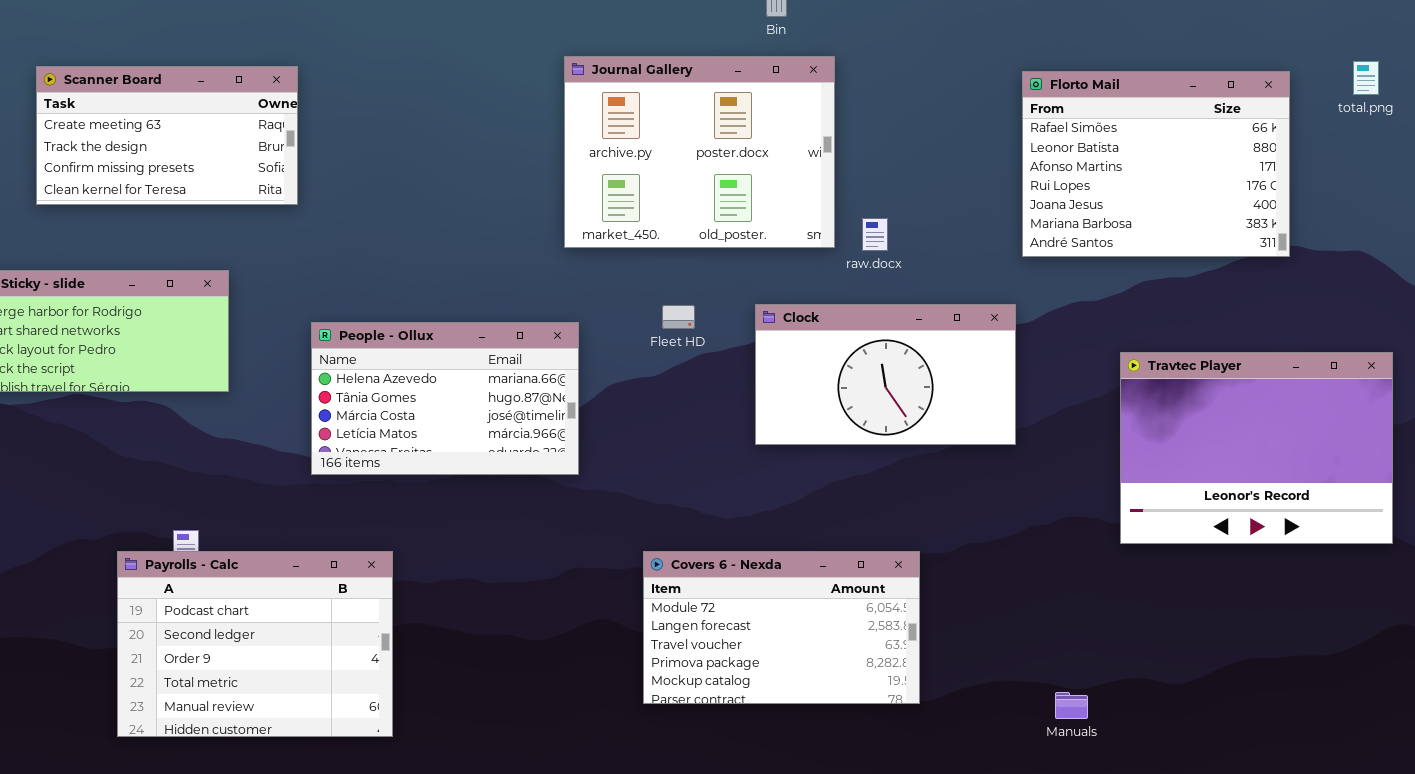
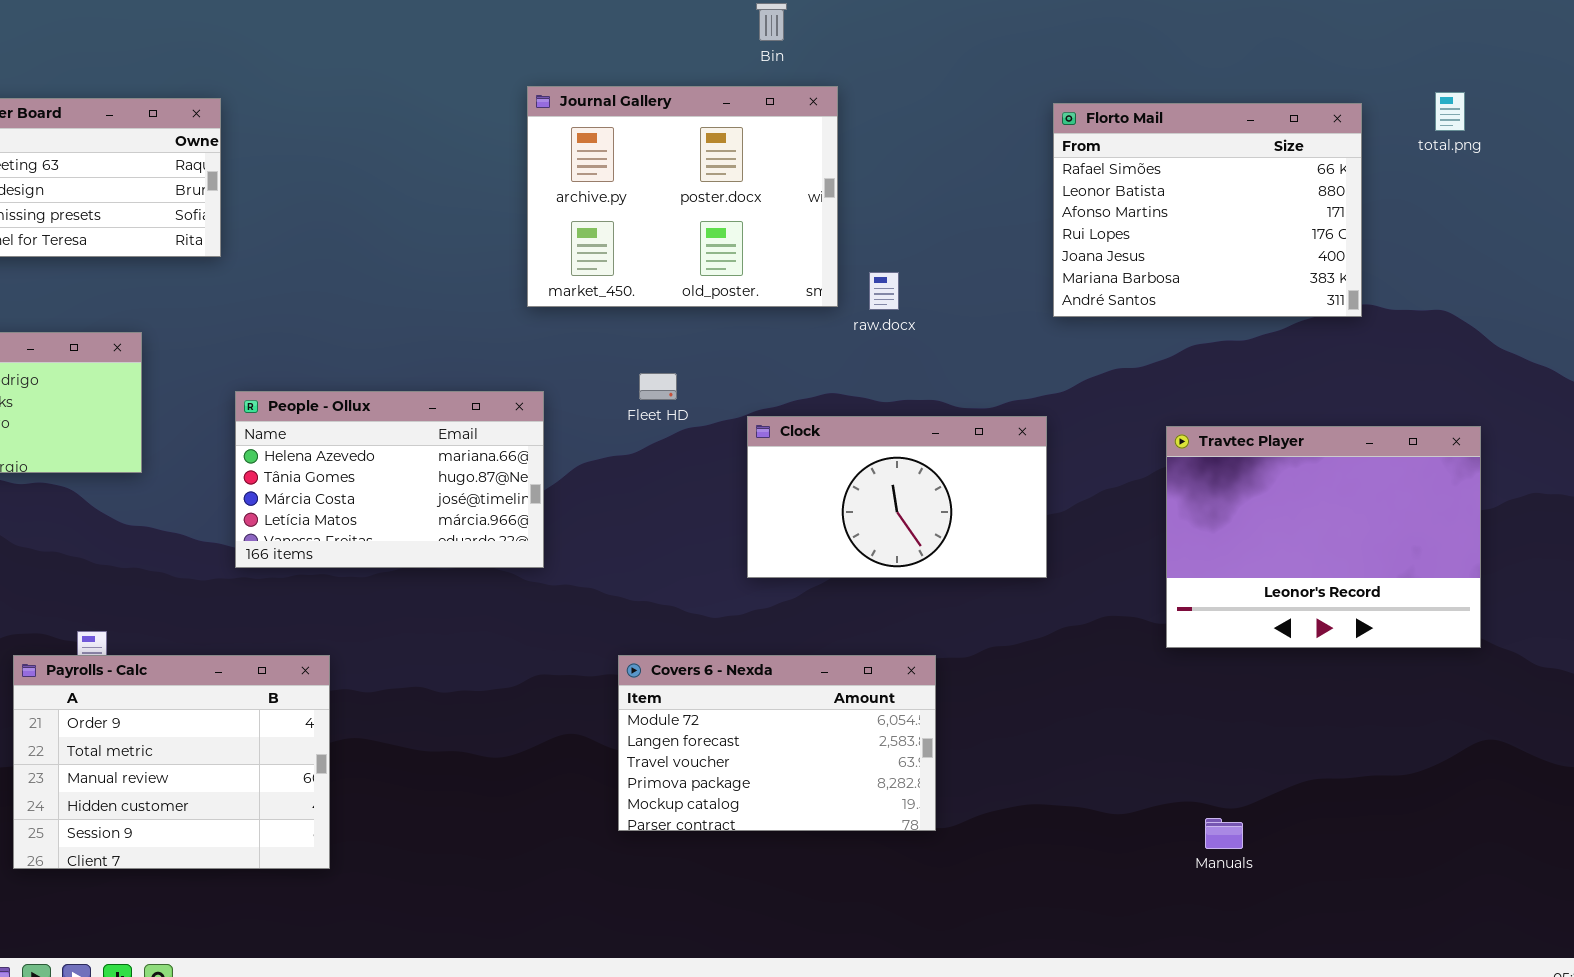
Clock: [755,304,1016,445] -> [747,416,1047,578], moved
Payrolls - Calc: [117,551,393,737] -> [13,655,330,869], scrolled down 2 rows
Manuals: [1055,692,1088,719] -> [1205,818,1243,849], moved

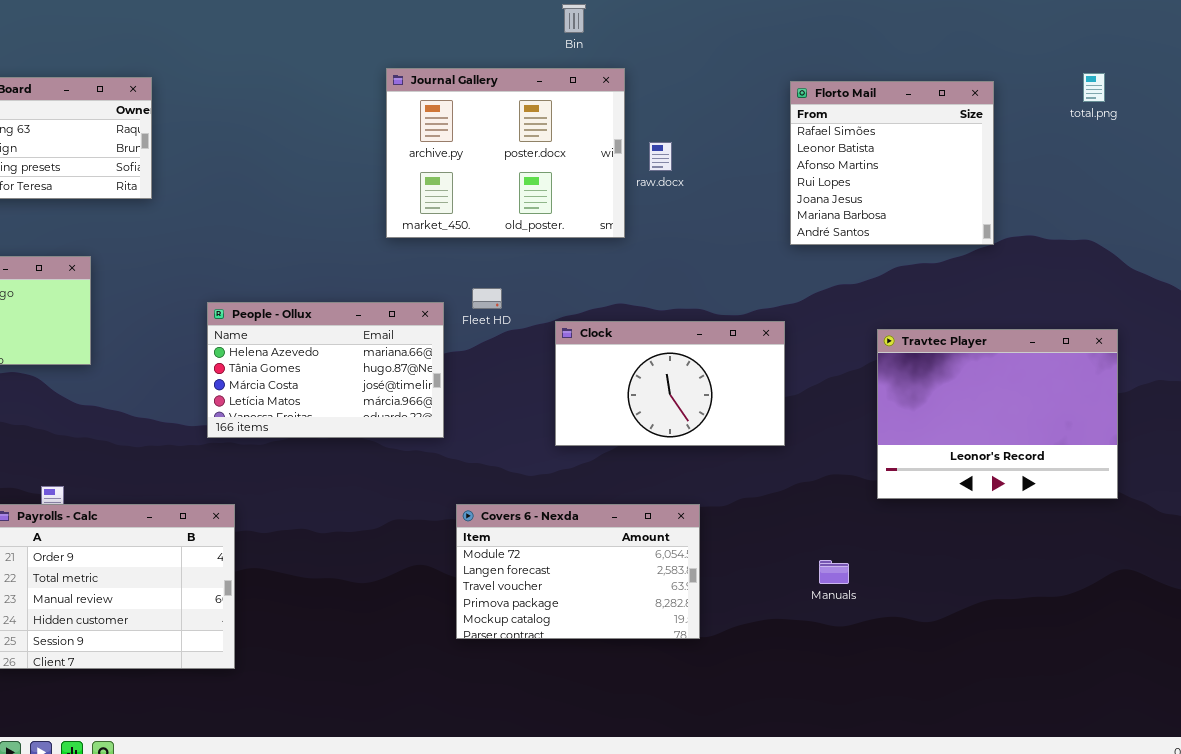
Florto Mail: [1053,103,1362,317] -> [790,81,994,245], resized
raw.docx: [869,272,899,310] -> [649,142,672,171], moved
People - Ollux: [235,391,544,568] -> [207,302,444,438], moved
Manuals: [1205,818,1243,849] -> [819,560,849,584], moved

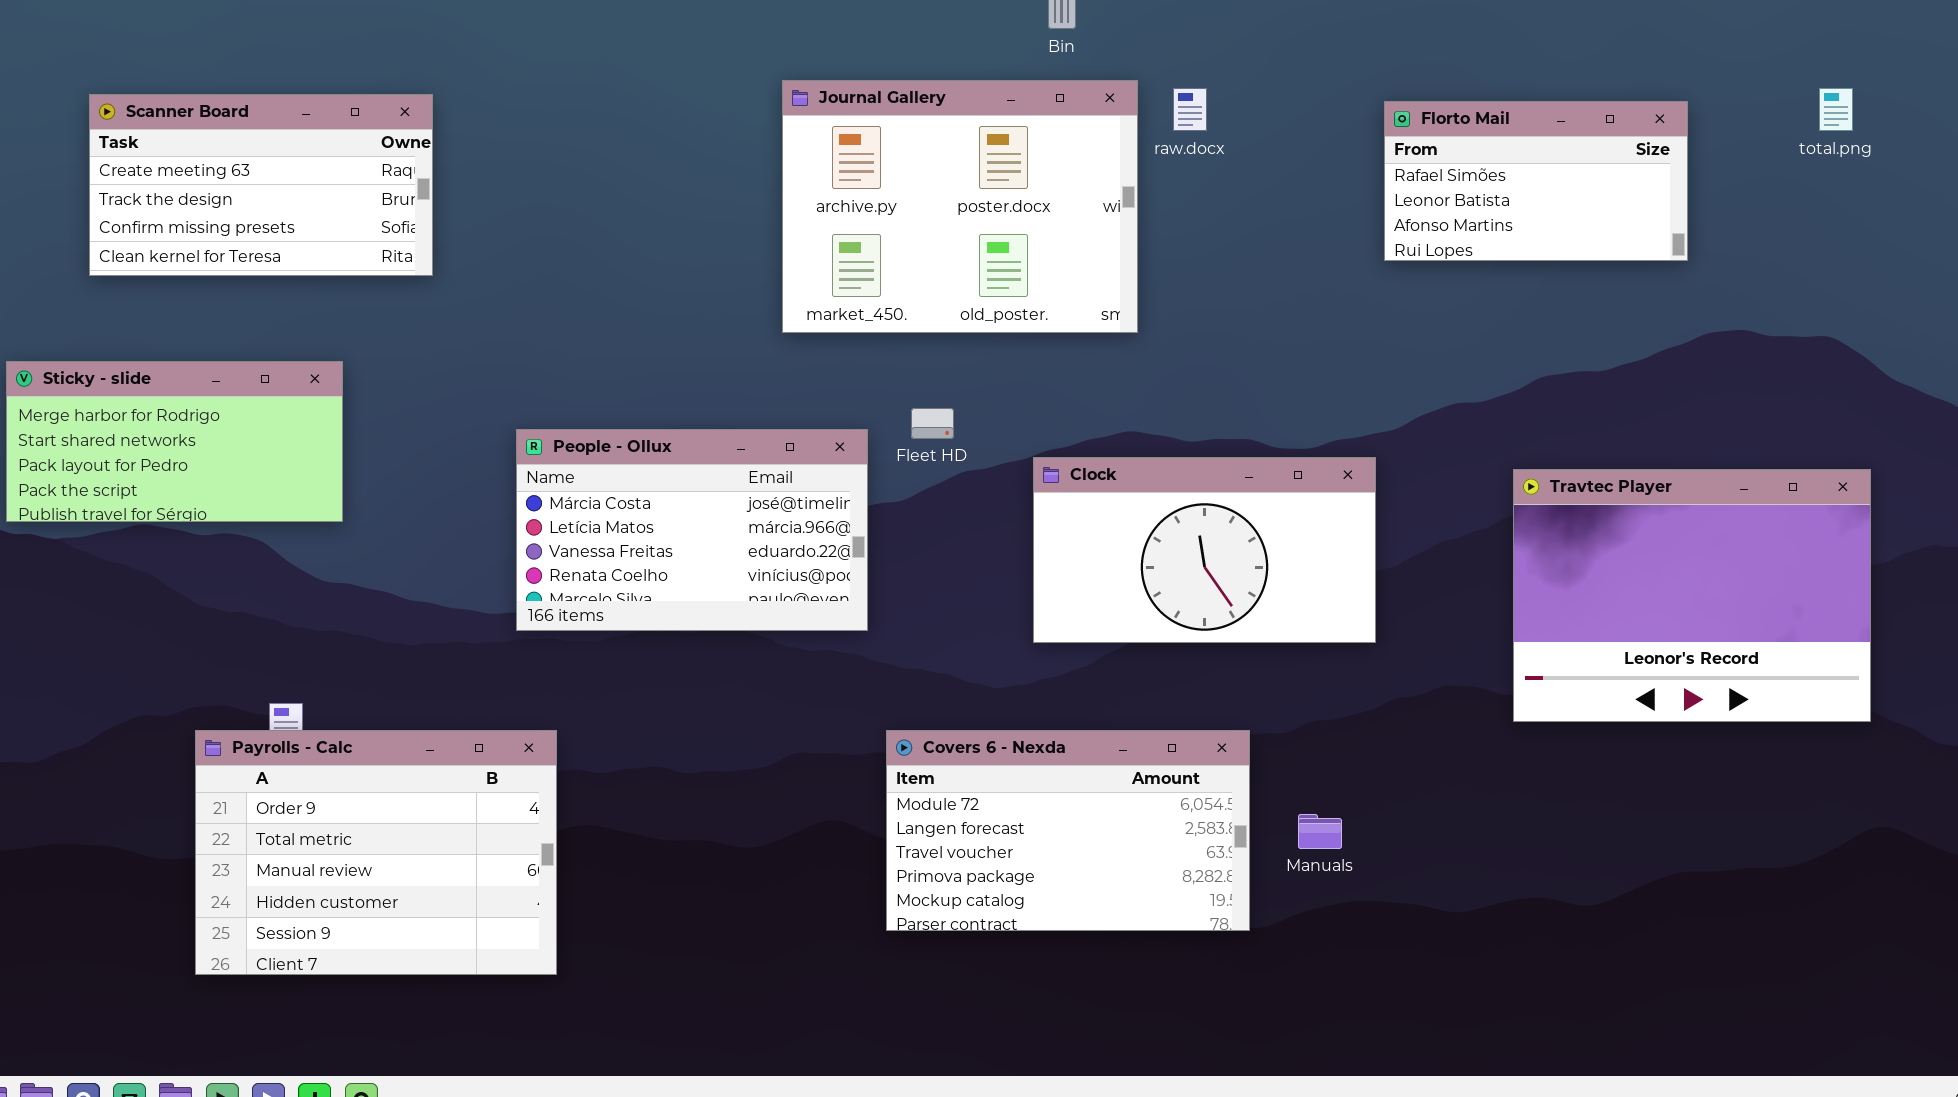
Florto Mail: [790,81,994,245] -> [1384,101,1688,261], resized
raw.docx: [649,142,672,171] -> [1173,88,1207,131], moved
People - Ollux: [207,302,444,438] -> [516,429,868,631], scrolled down 2 rows
Manuals: [819,560,849,584] -> [1298,814,1342,849], moved

